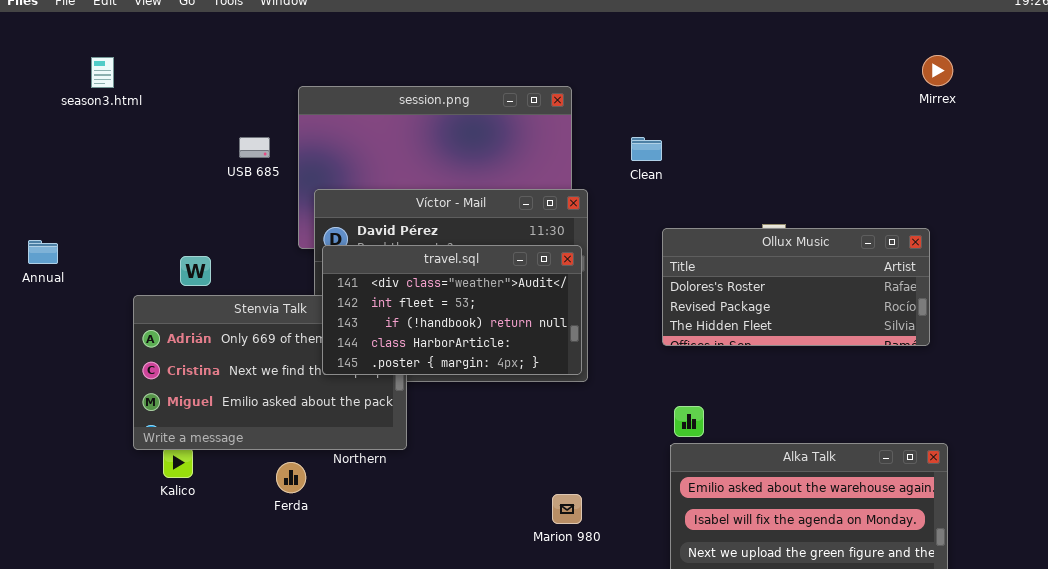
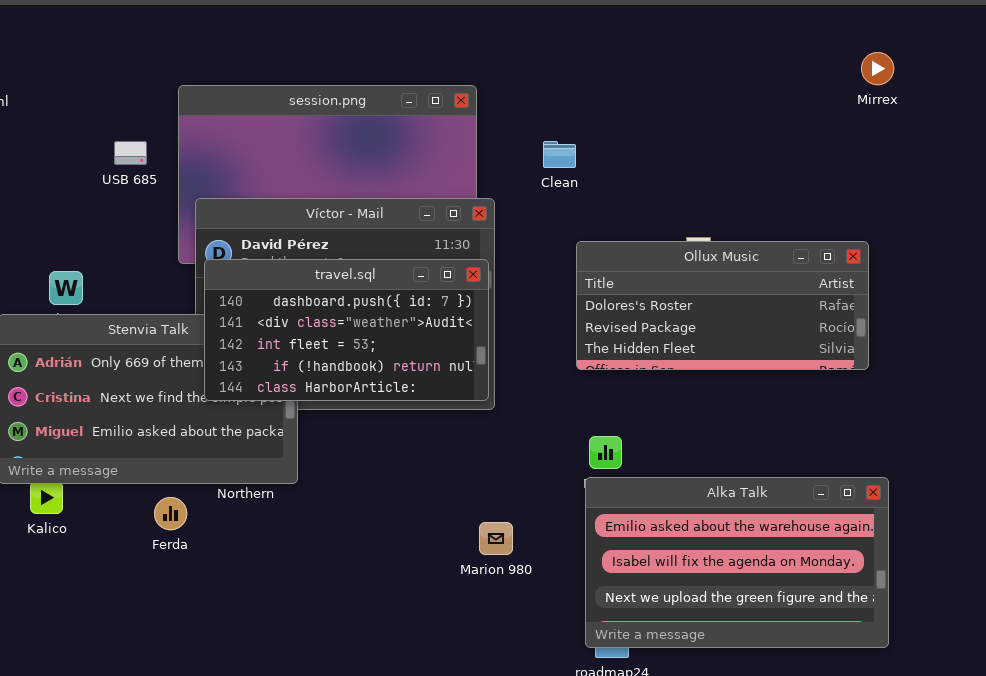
travel.sql: [322,245,582,375] -> [204,259,489,401], scrolled up 1 row
Marion 980: [552,494,582,524] -> [479,522,513,555], moved

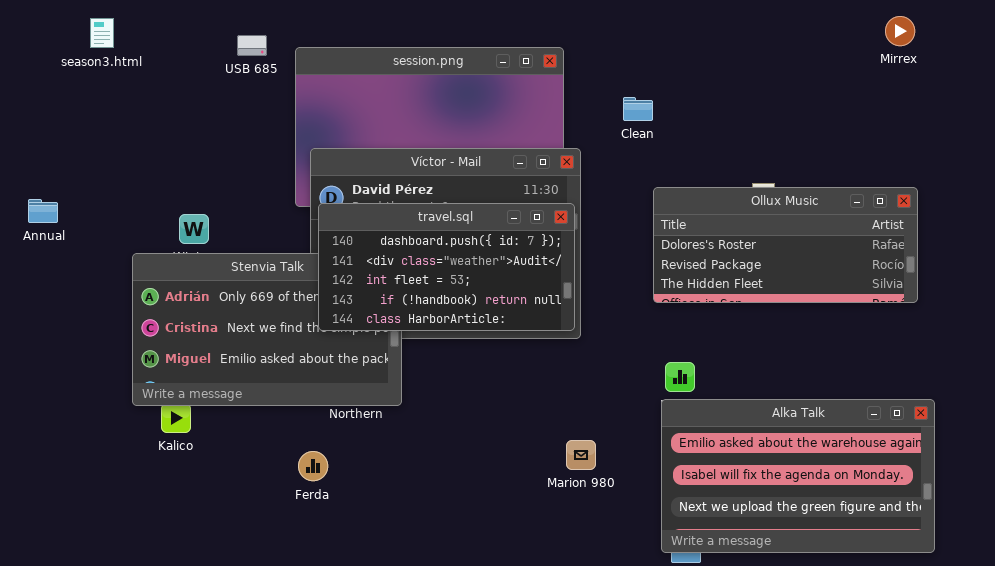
Mirrex: [861,52,894,85] -> [885,16,915,46], moved
USB 685: [114,141,147,165] -> [237,35,267,56], moved
Ferda: [154,497,187,530] -> [298,451,328,481], moved

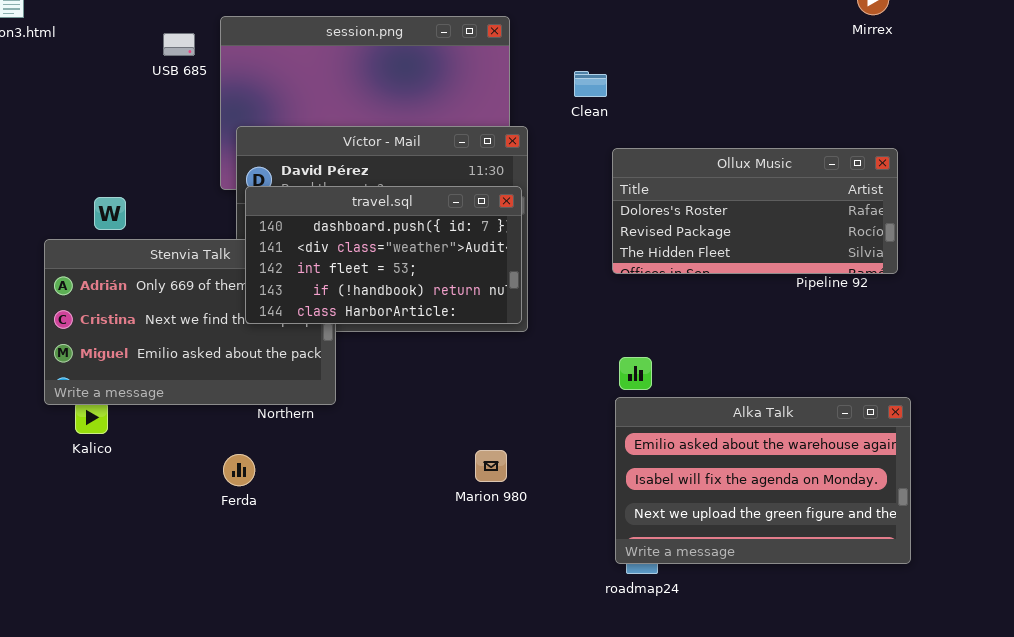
USB 685: [237,35,267,56] -> [163,33,195,56], moved
Ollux Music: [653,187,918,303] -> [612,148,898,274], moved
Marion 980: [566,440,596,470] -> [475,450,507,482], moved

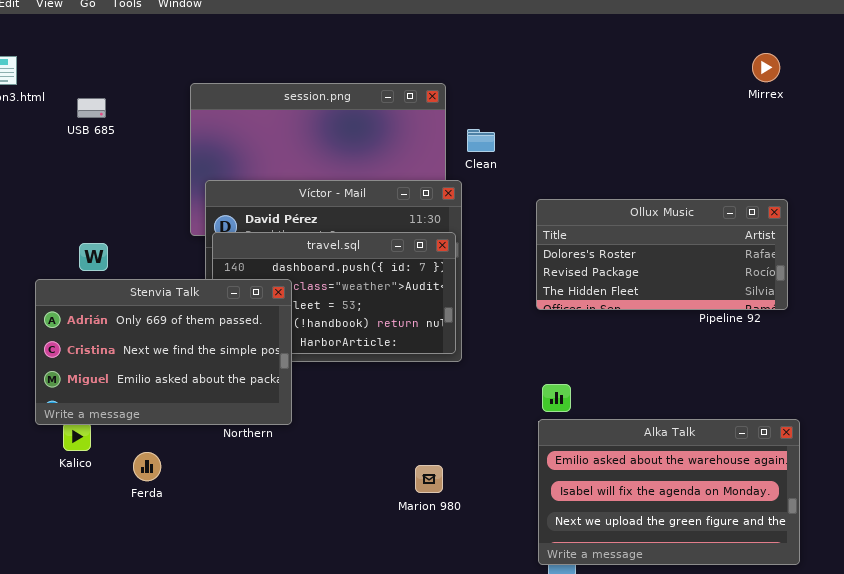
USB 685: [163,33,195,56] -> [77,98,106,118], moved
Clean: [574,71,607,97] -> [467,129,495,152], moved
Stenvia Talk: [44,239,336,405] -> [35,279,292,425], raised
Ferda: [223,454,255,486] -> [133,452,161,481], moved

